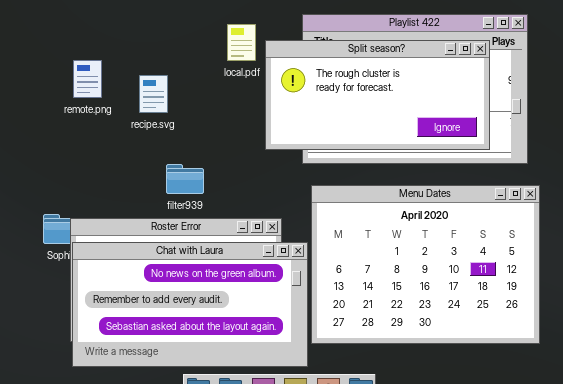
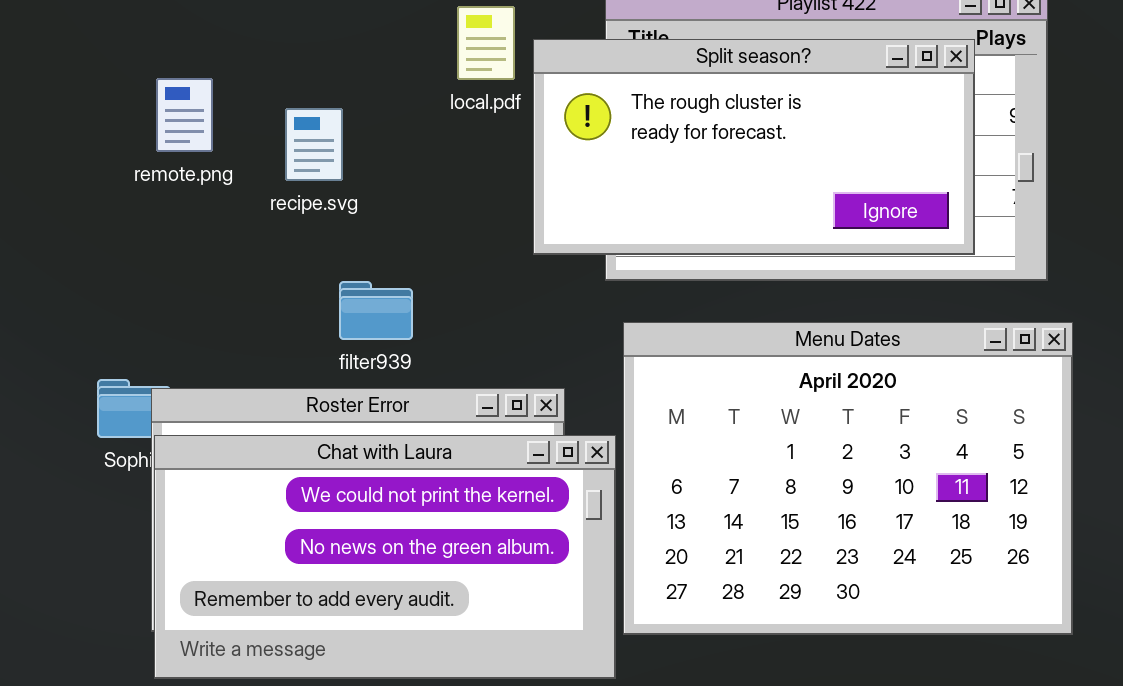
Chat with Laura: [72,242,308,367] -> [154,435,616,679], scrolled up 1 row

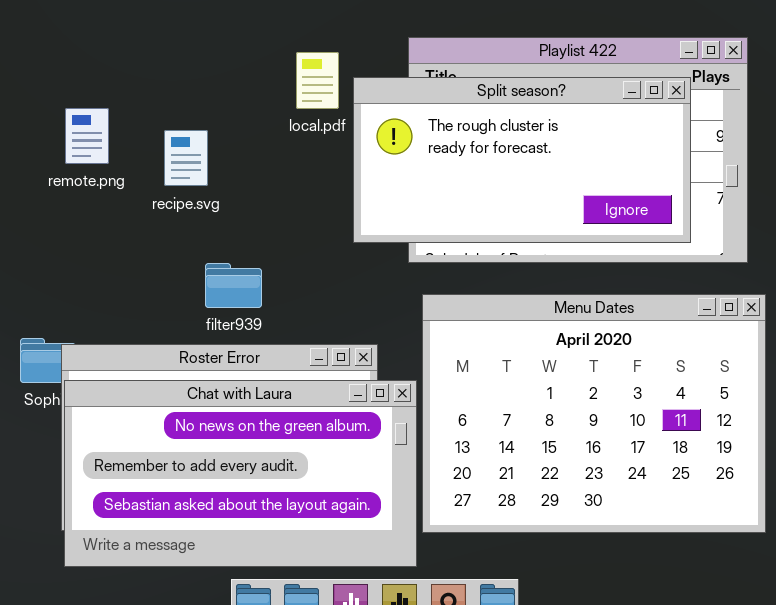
Chat with Laura: [154,435,616,679] -> [64,380,417,567], scrolled down 1 row

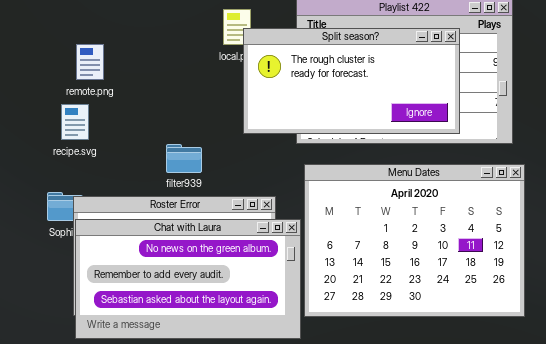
Split season?: [353,77,691,243] -> [243,28,460,134], moved
recipe.svg: [164,130,208,186] -> [61,104,89,140], moved

